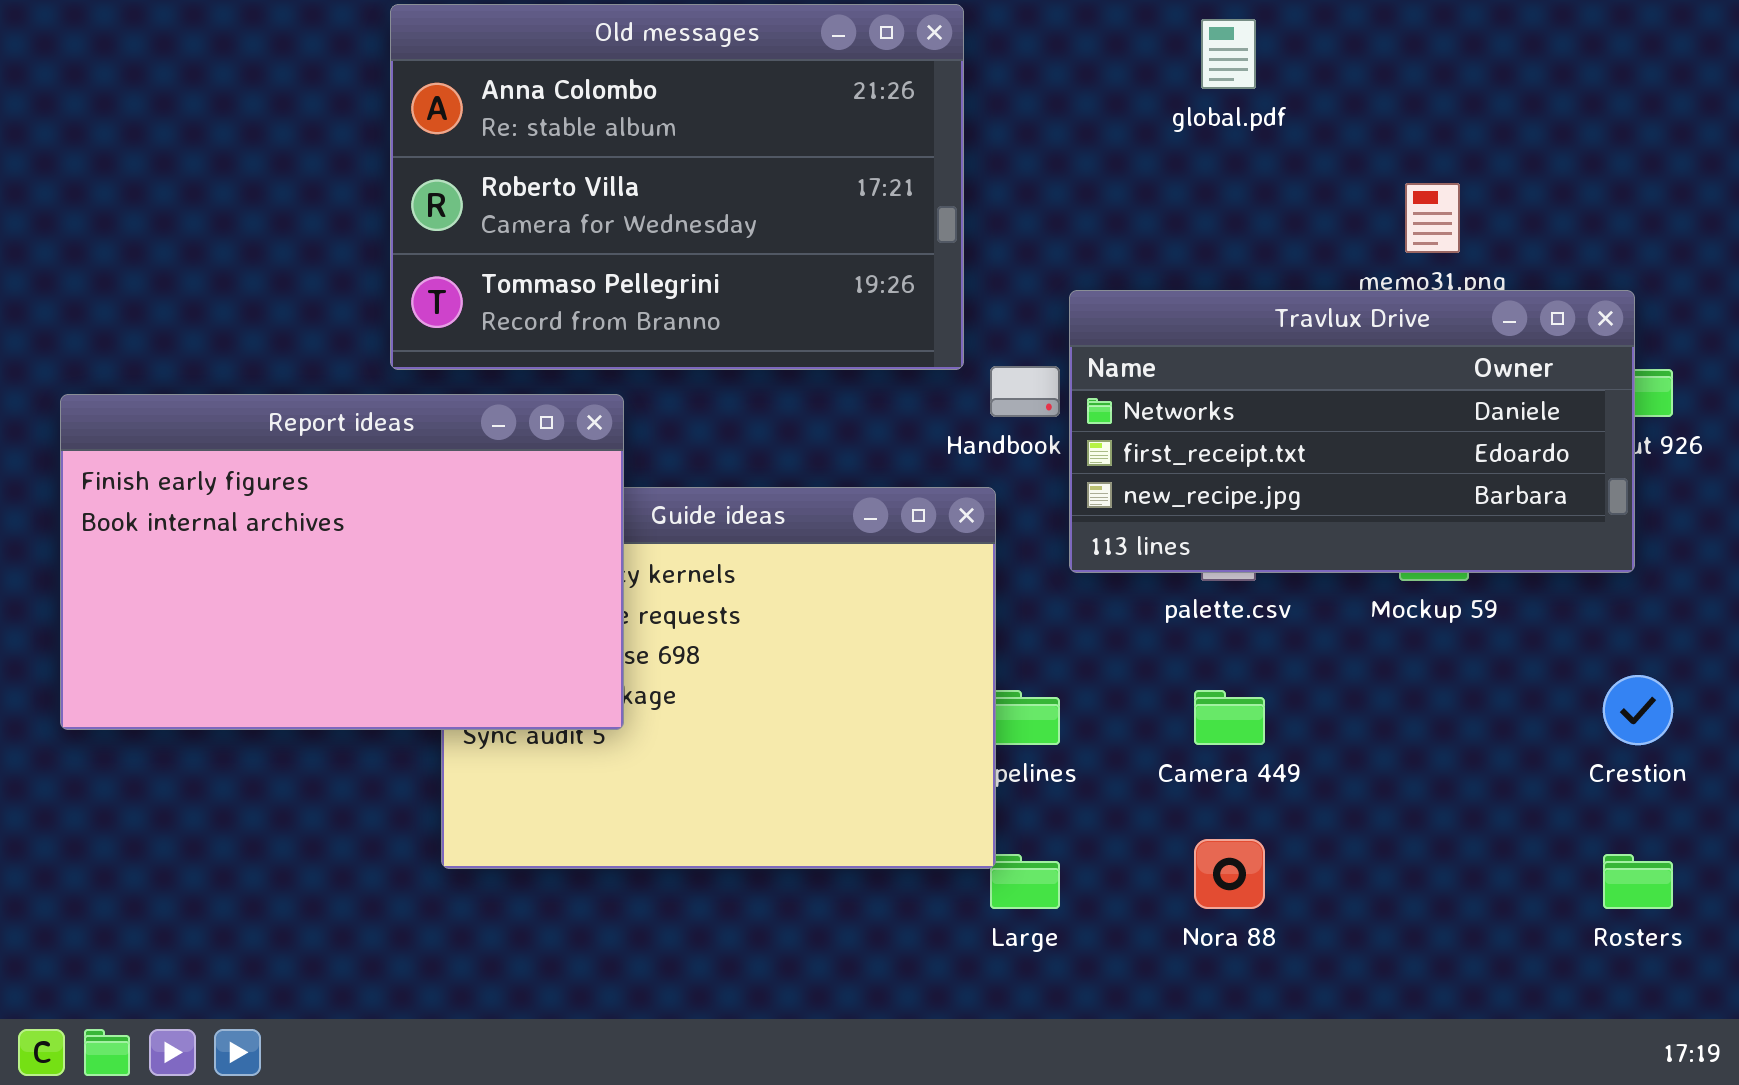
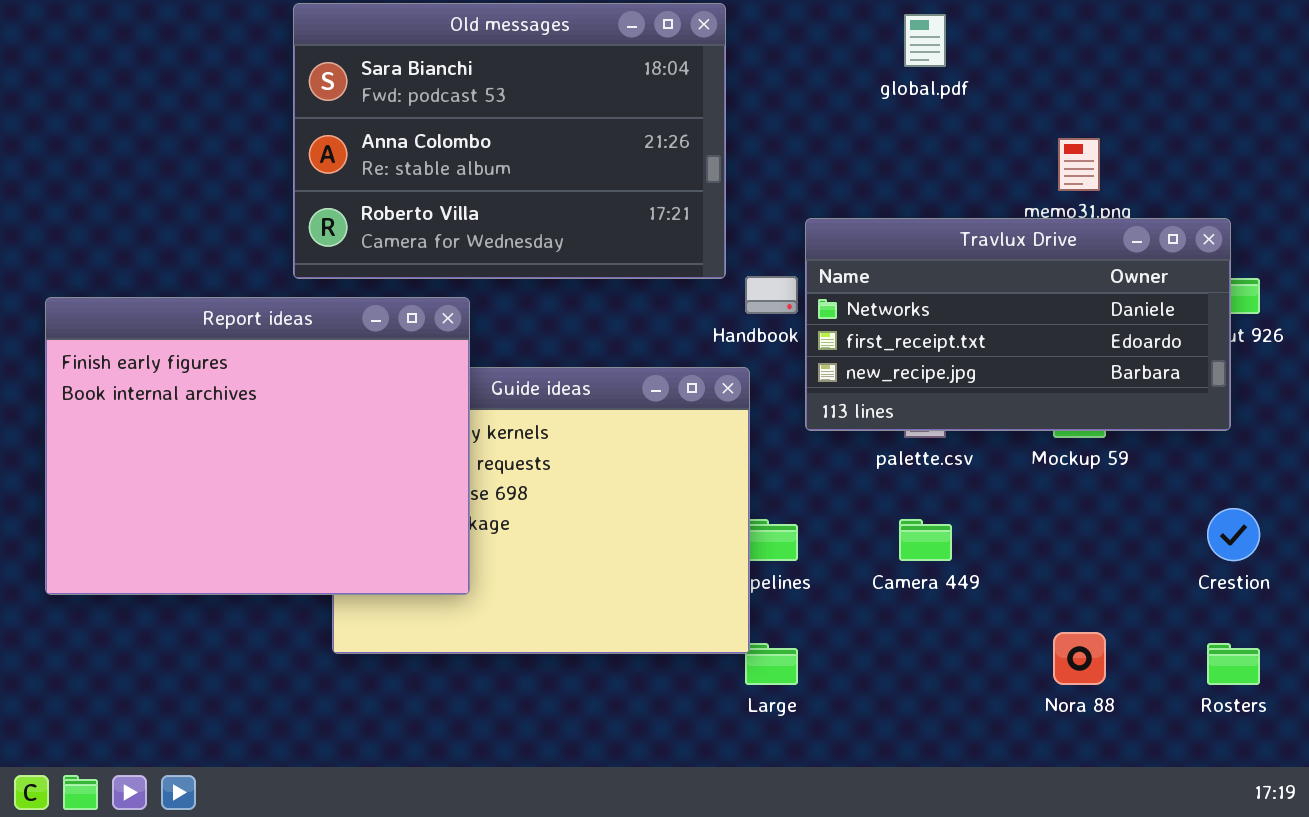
Old messages: [390,4,964,370] -> [293,3,726,279], scrolled up 1 row
Report ideas: [60,394,624,730] -> [45,297,470,595], resized
Nora 88: [1194,839,1265,909] -> [1053,632,1106,685], moved

